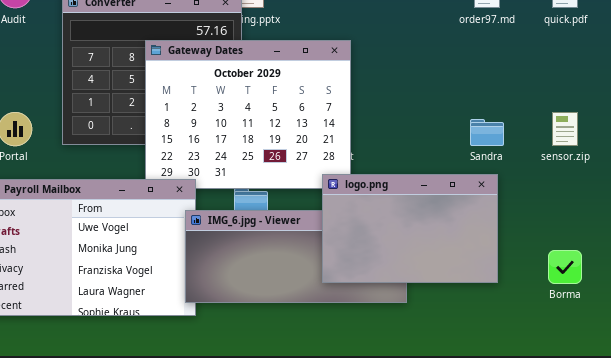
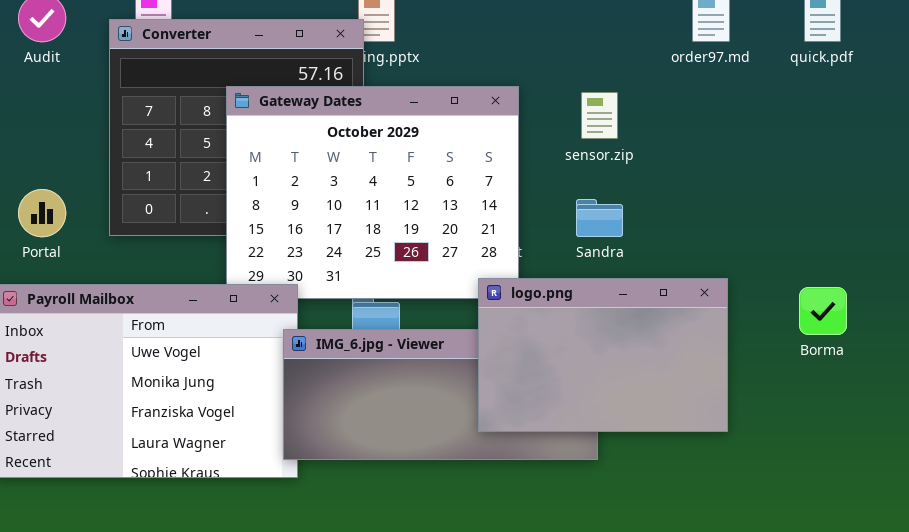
sensor.zip: [552,112,578,146] -> [581,92,618,139], moved
Sandra: [470,119,504,146] -> [576,199,623,237], moved
Borma: [548,250,582,284] -> [799,287,847,335], moved

